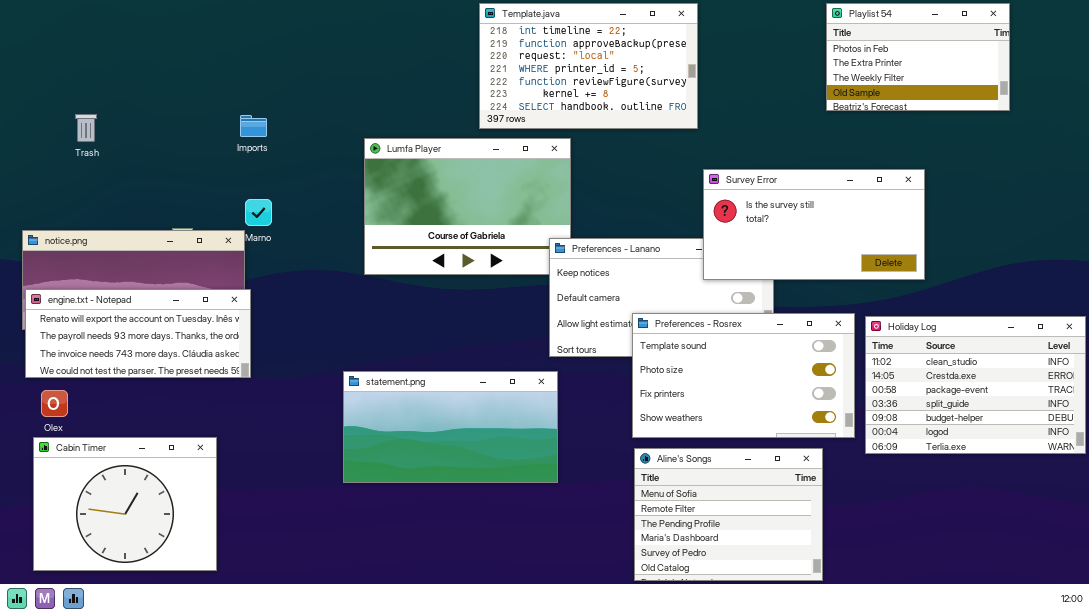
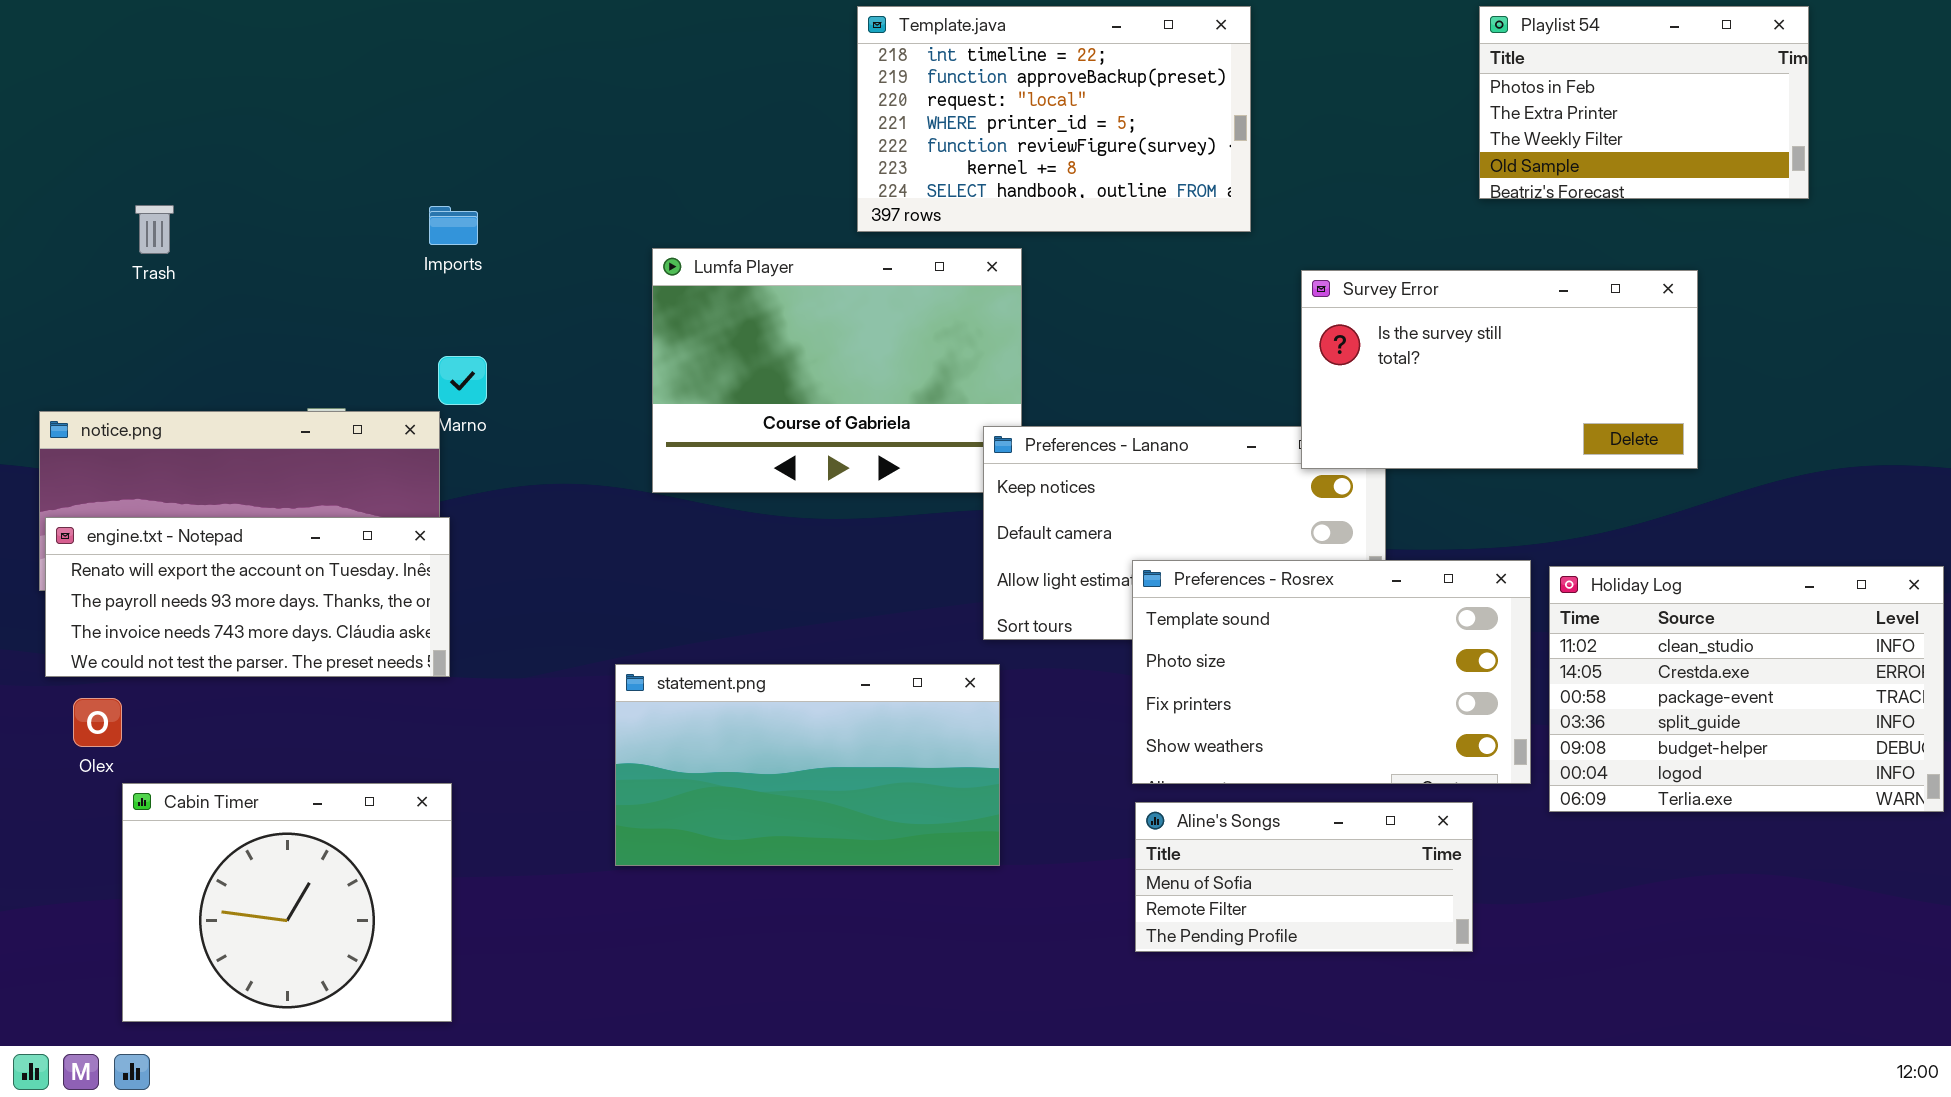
Survey Error: [703,169,925,280] -> [1301,270,1698,469], moved
Cabin Timer: [33,437,217,571] -> [122,783,452,1022], moved
Aline's Songs: [634,448,823,581] -> [1135,802,1473,952], resized

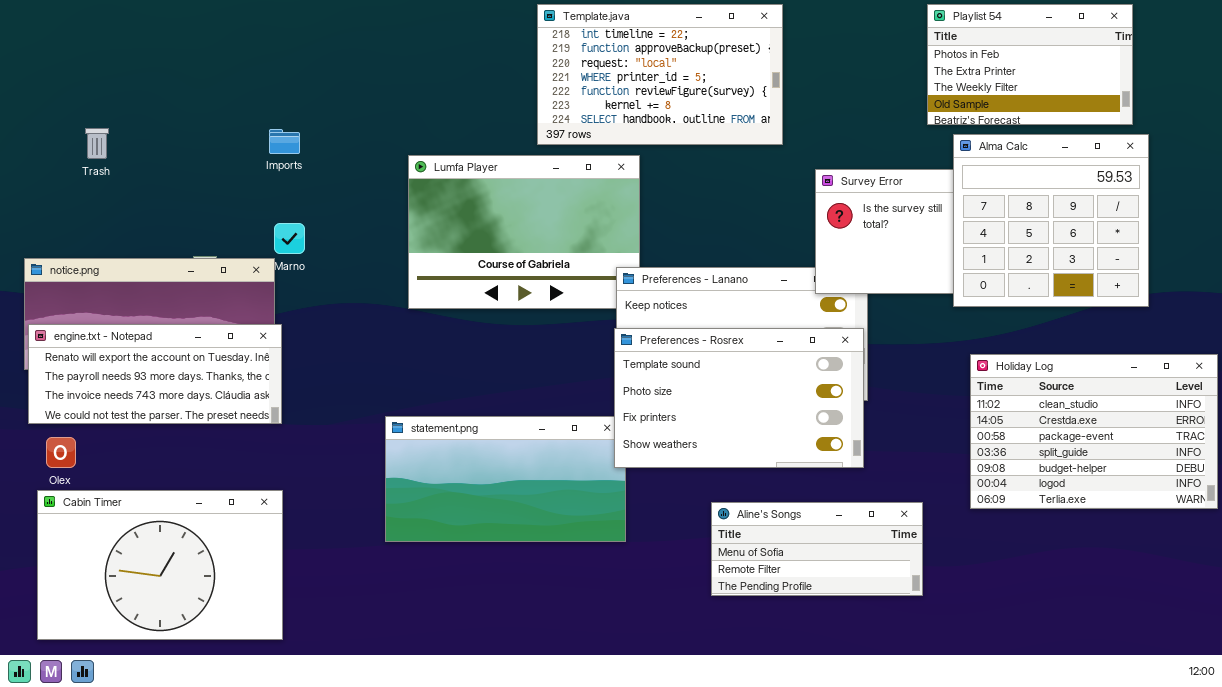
Alma Calc: none -> [953,134,1149,307], opened
Preferences - Rosrex: [1132,560,1531,784] -> [614,328,864,468], moved
Cabin Timer: [122,783,452,1022] -> [37,490,283,640], resized

